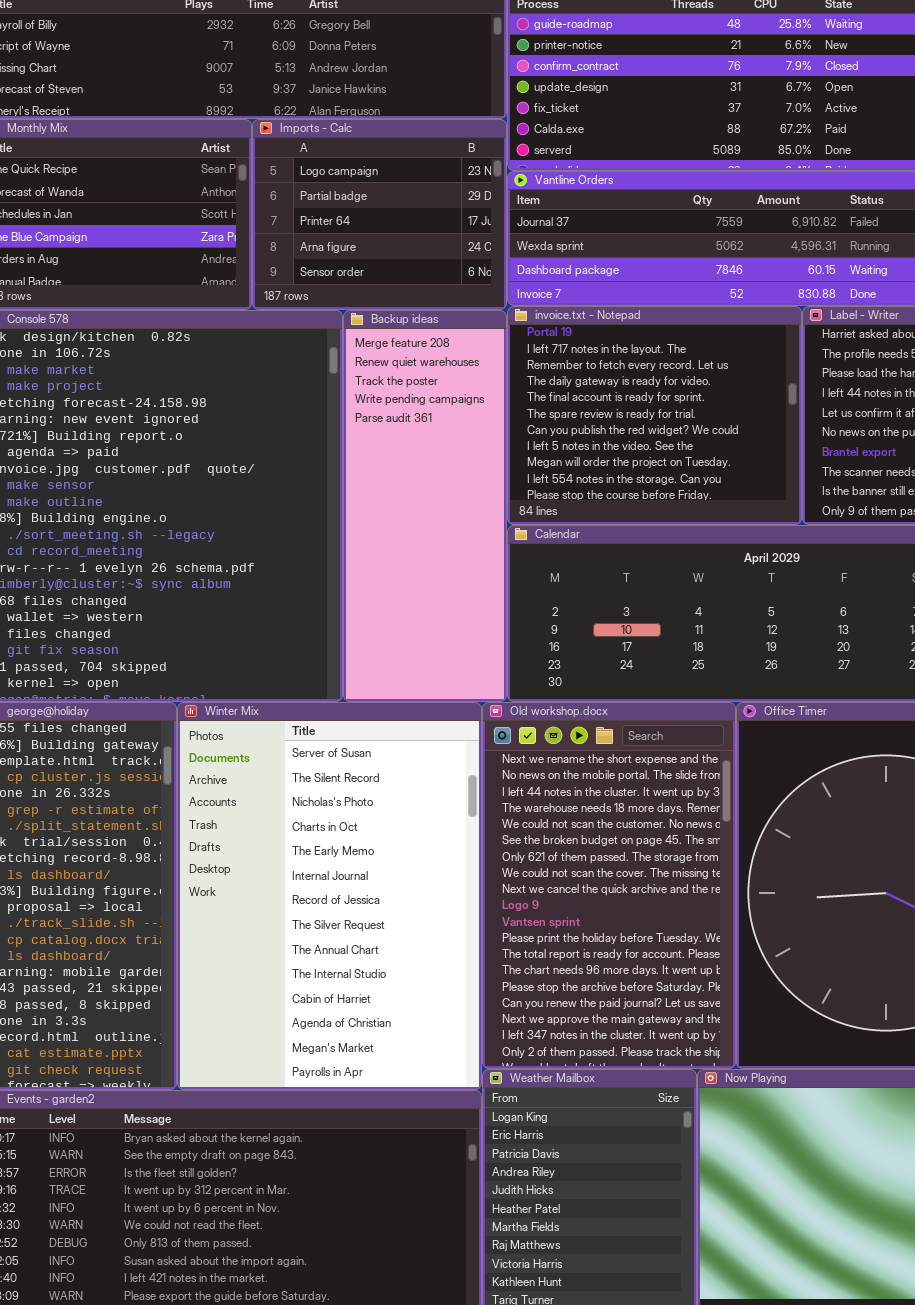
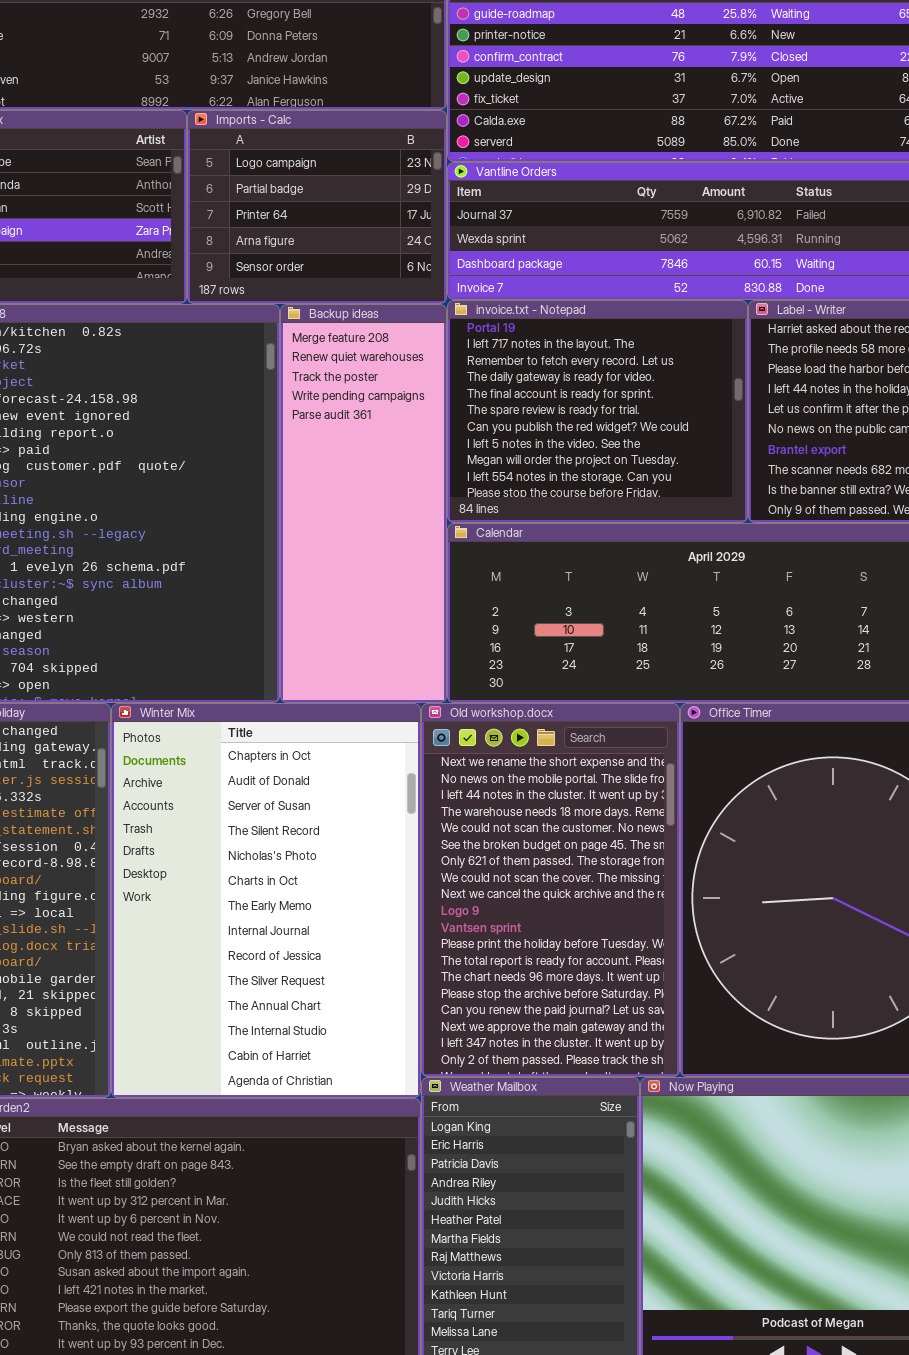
Winter Mix: [177,702,482,1090] -> [111,703,421,1098], scrolled up 2 rows

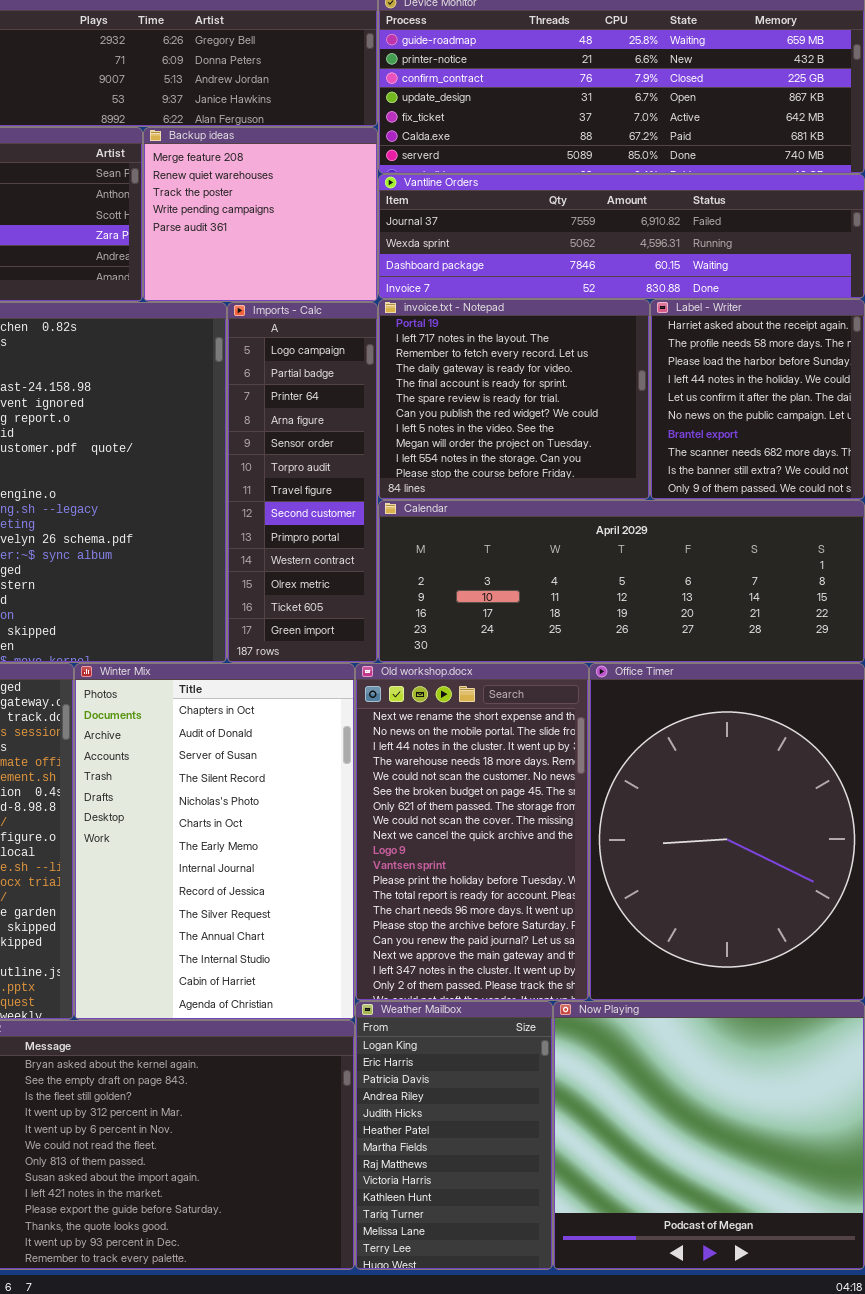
Imports - Calc: [187,110,447,304] -> [227,302,378,663], moved, resized
Backup ideas: [280,304,447,703] -> [143,127,378,302], moved, resized

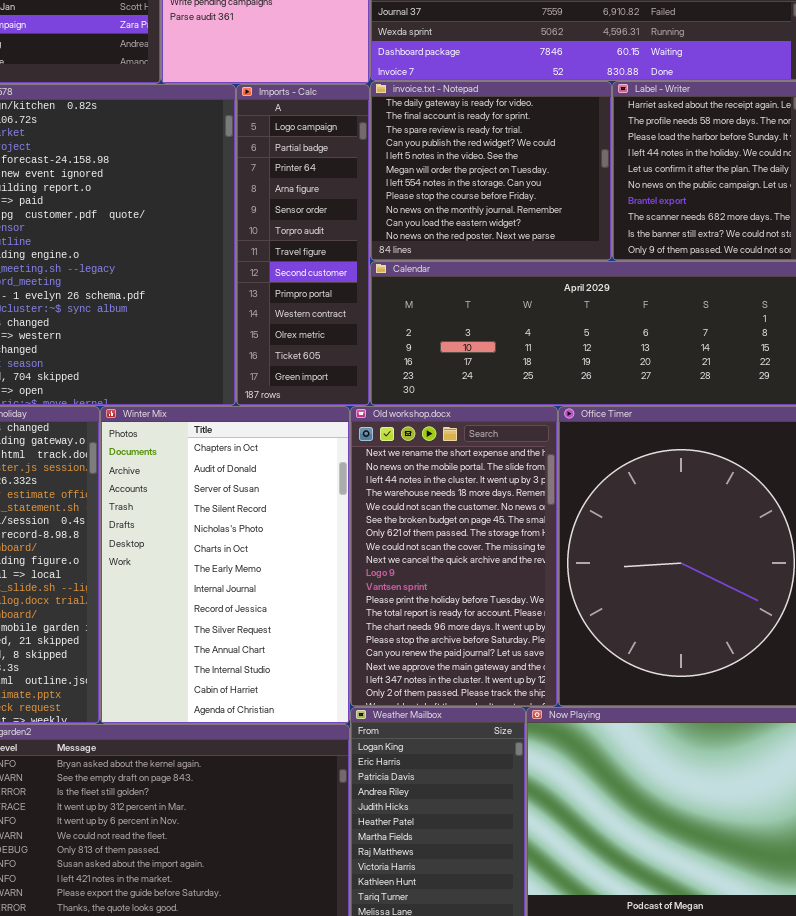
invoice.txt - Notepad: [378,299,650,500] -> [370,81,612,261], scrolled down 3 rows

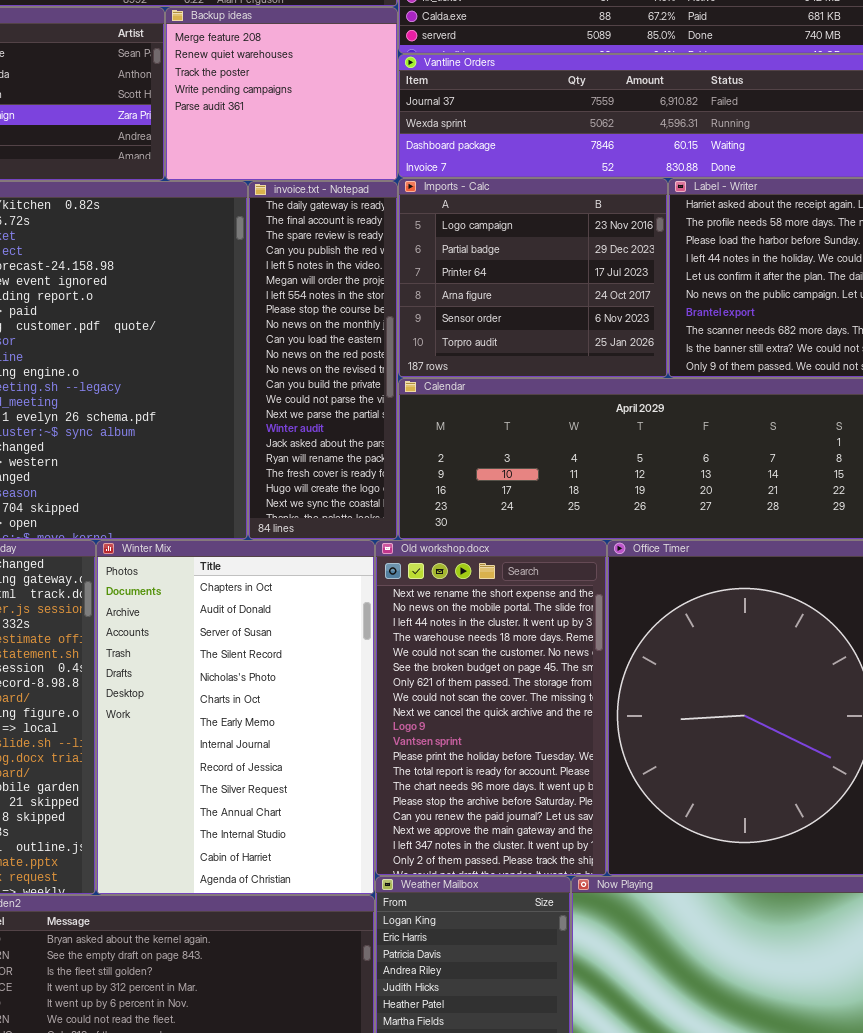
invoice.txt - Notepad: [370,81,612,261] -> [248,181,398,540], moved, resized
Imports - Calc: [236,84,370,406] -> [398,178,668,378], moved, resized

